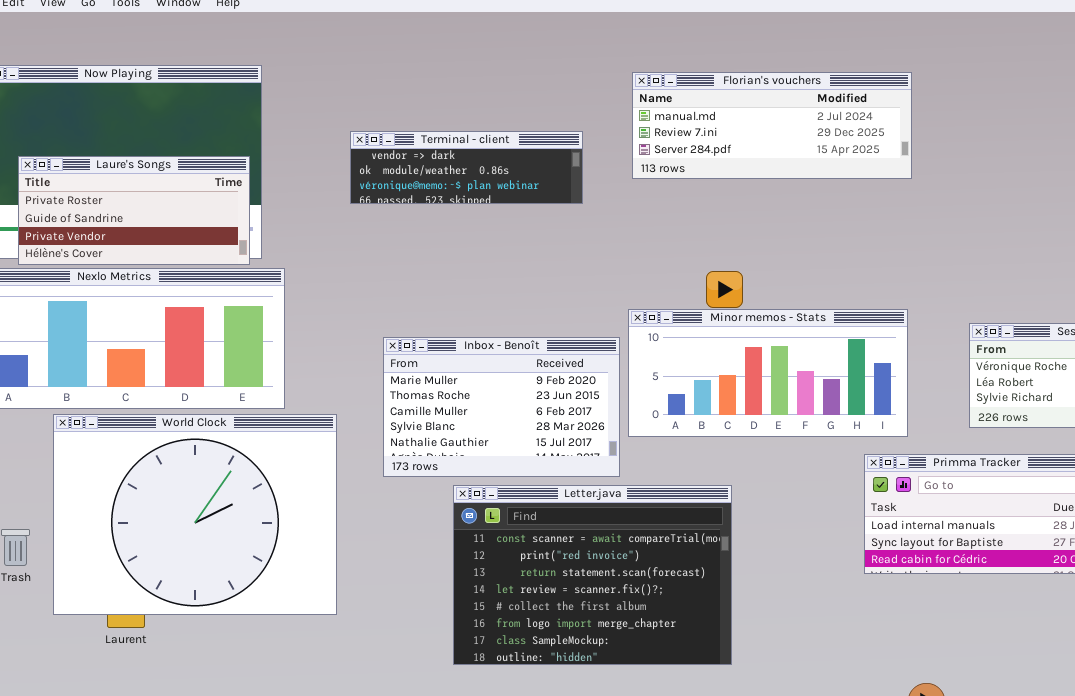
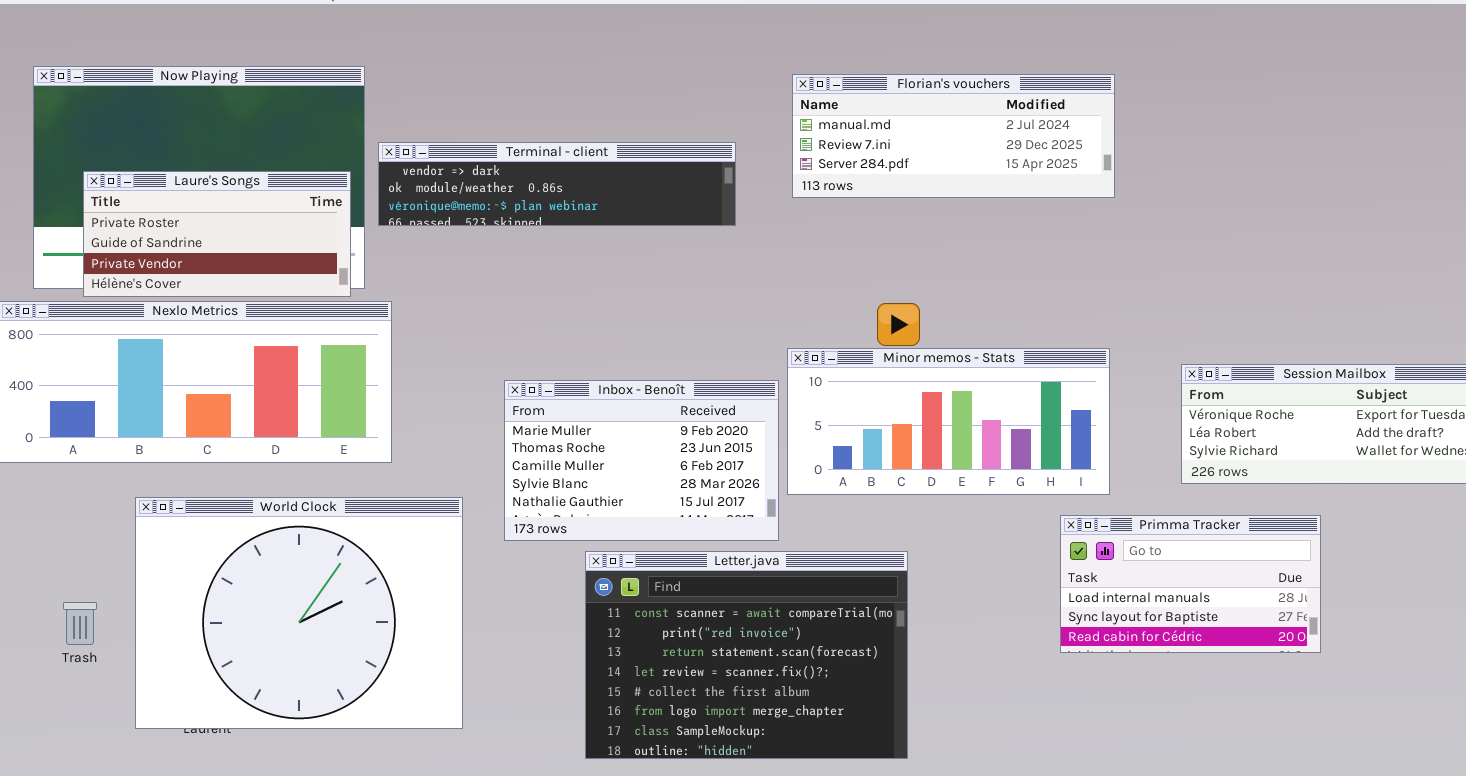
Terminal - client: [350,131,583,204] -> [378,142,736,226], resized
World Clock: [53,414,337,615] -> [135,497,463,729], moved

